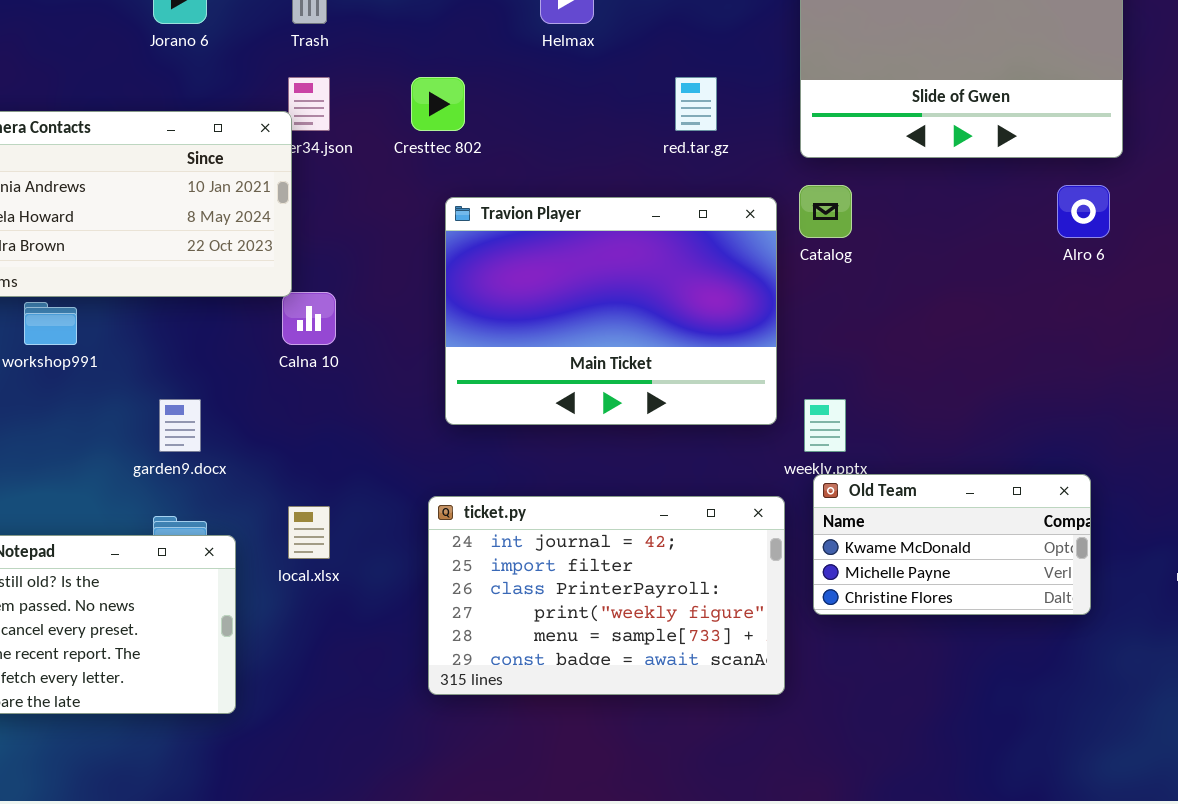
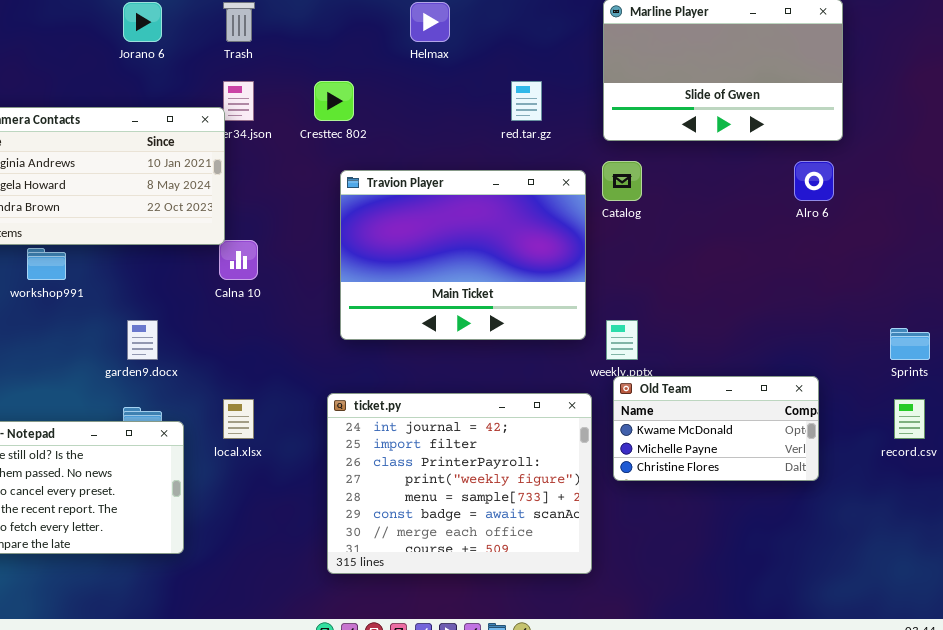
ticket.py: [428,496,785,695] -> [327,393,592,574], resized

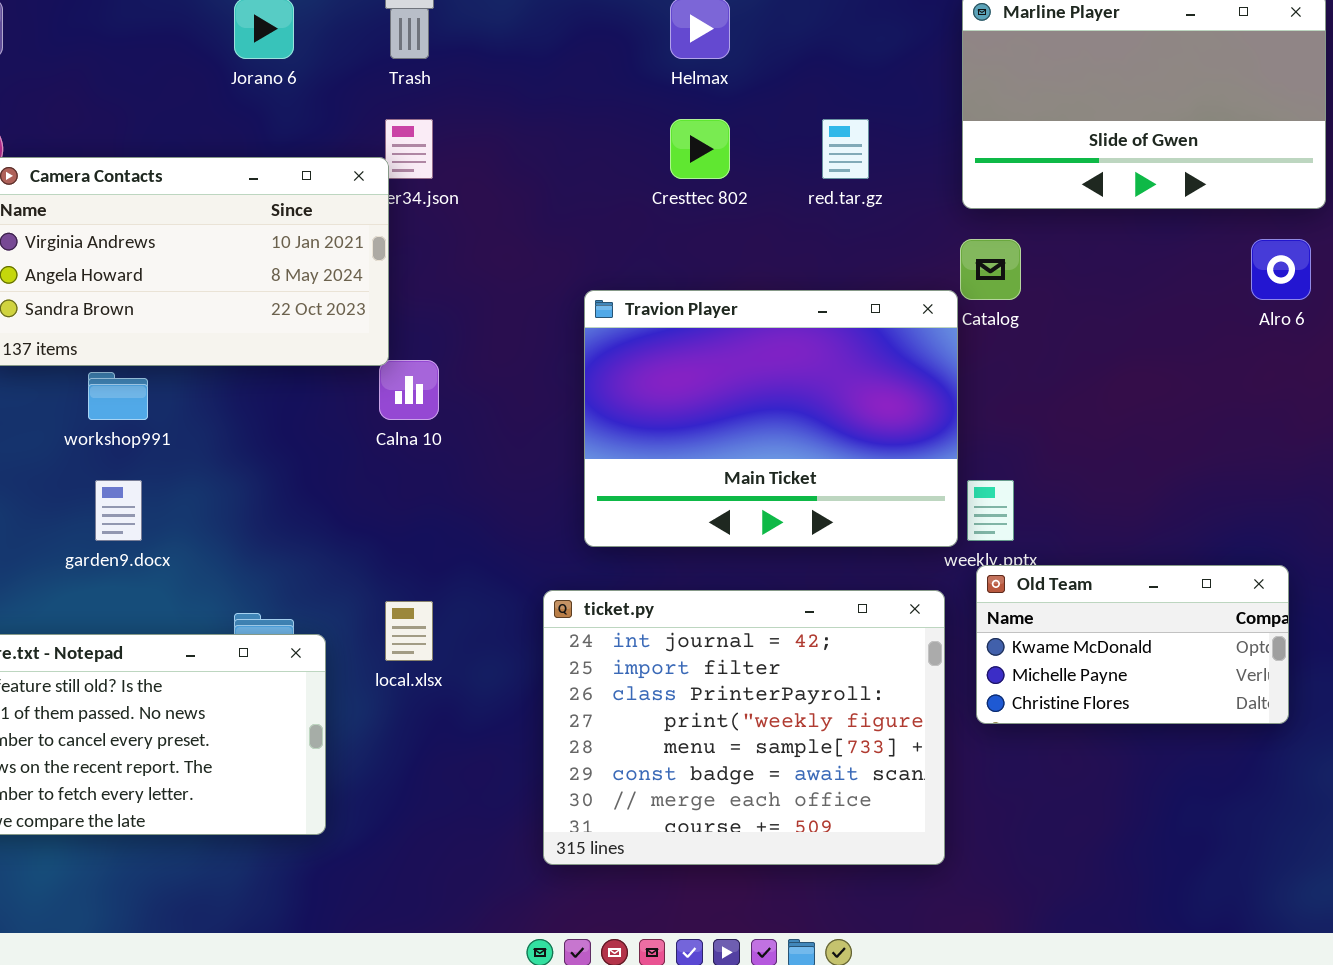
Cresttec 802: [314,81,354,121] -> [670,119,730,179], moved
Travion Player: [340,170,586,340] -> [584,290,958,547], moved
garden9.docx: [127,320,158,360] -> [95,480,142,541], moved

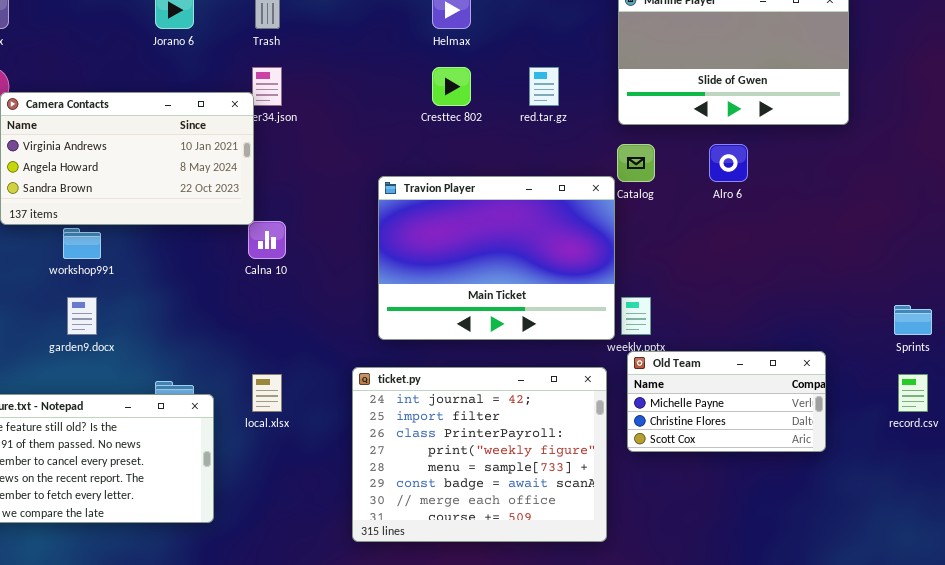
Alro 6: [1251,239,1311,300] -> [709,144,748,182], moved
Old Team: [976,565,1289,724] -> [627,351,826,452], scrolled down 1 row

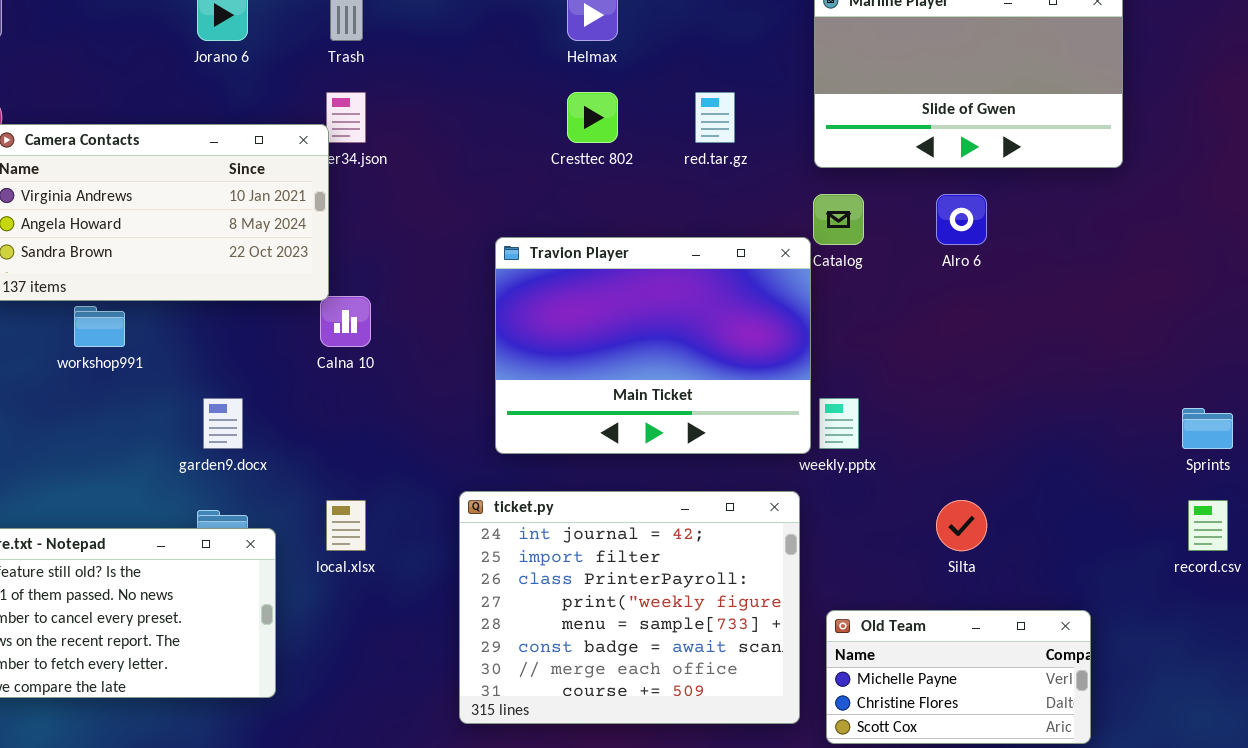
garden9.docx: [67,297,97,335] -> [203,398,243,449], moved
Old Team: [627,351,826,452] -> [826,610,1091,744], moved

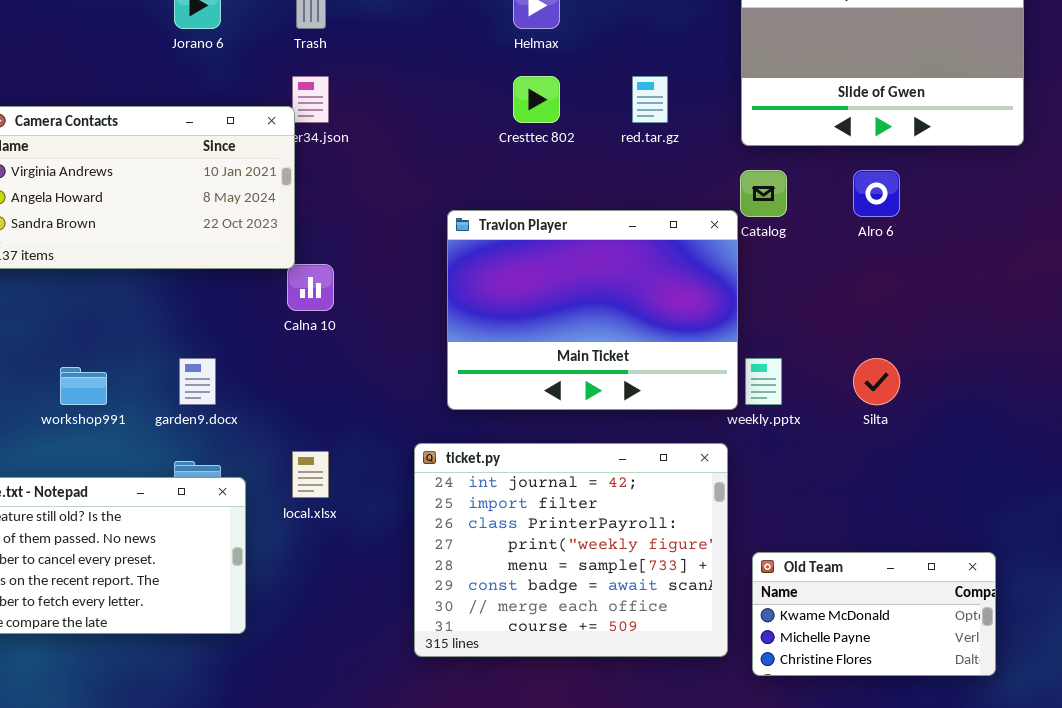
workshop991: [74,306,125,347] -> [60,367,107,405], moved
Silta: [936,500,987,551] -> [853,358,900,405], moved
Old Team: [826,610,1091,744] -> [752,552,996,676], scrolled up 1 row

